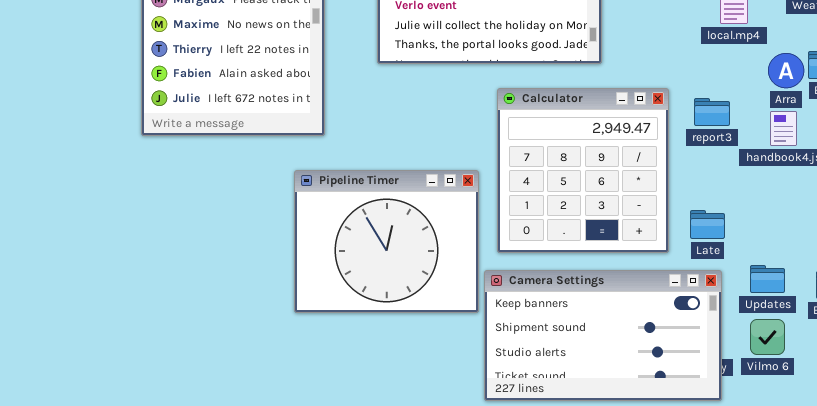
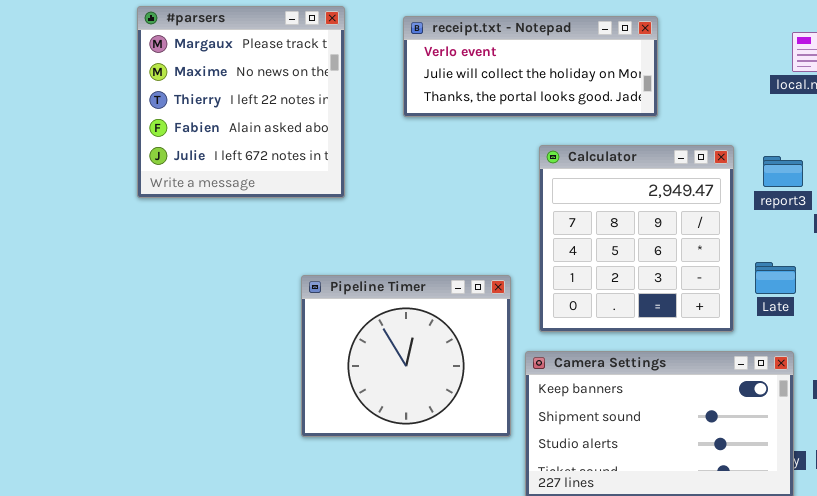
Pipeline Timer: [294,170,479,313] -> [301,275,511,437], moved
Late: [690,210,725,239] -> [755,262,796,294], moved

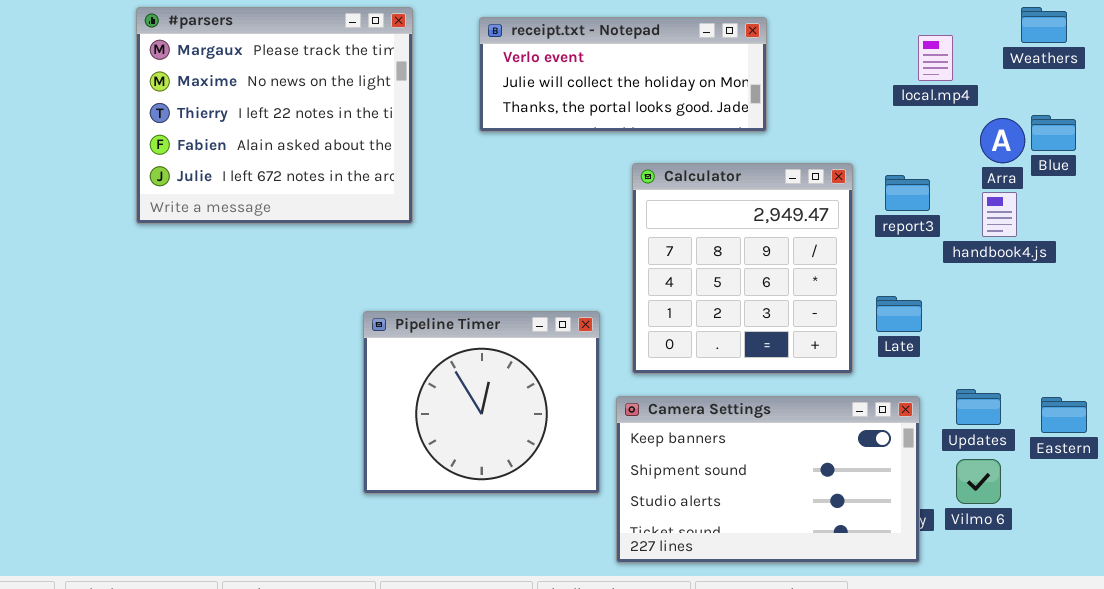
#parsers: [137,6,345,198] -> [136,7,413,224], resized

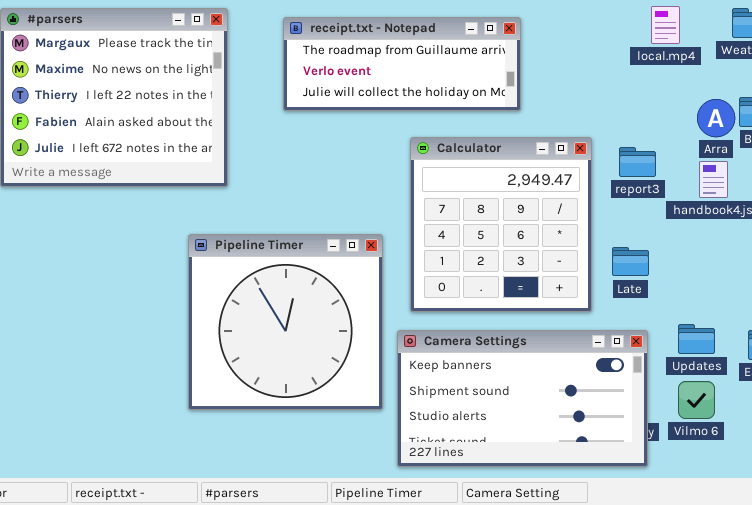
receipt.txt - Notepad: [479,17,767,132] -> [283,17,521,111], scrolled up 1 row
local.mp4: [918,35,953,81] -> [651,6,680,44], moved
Pipeline Timer: [363,311,600,494] -> [188,234,383,410], resized

